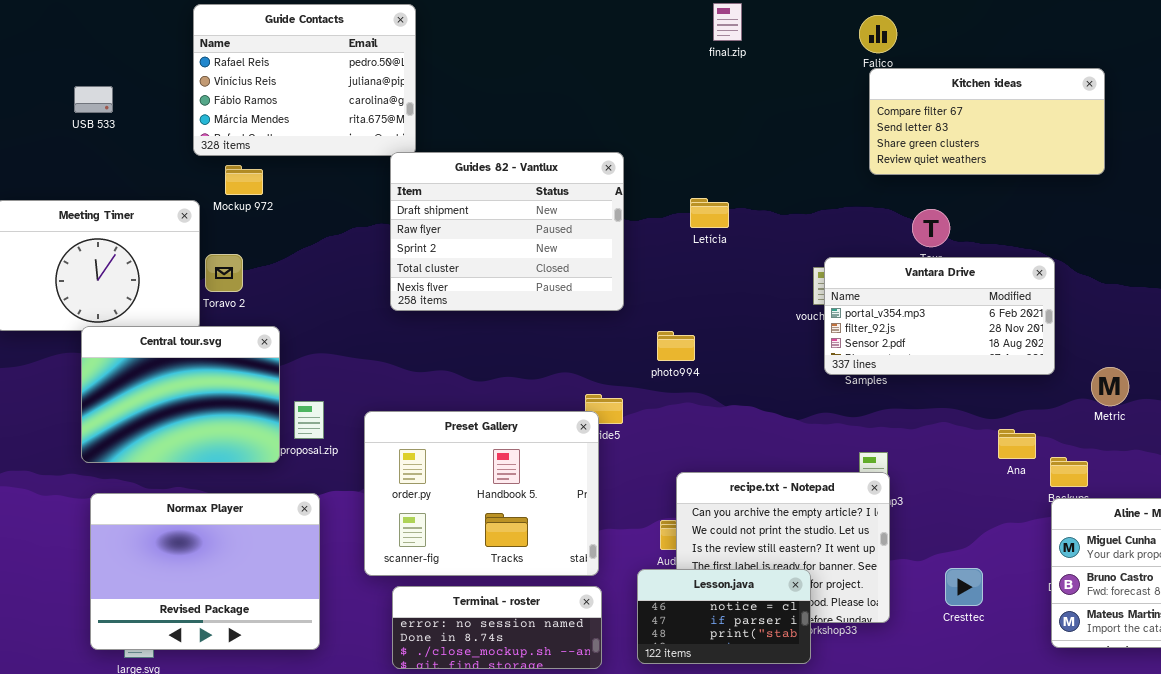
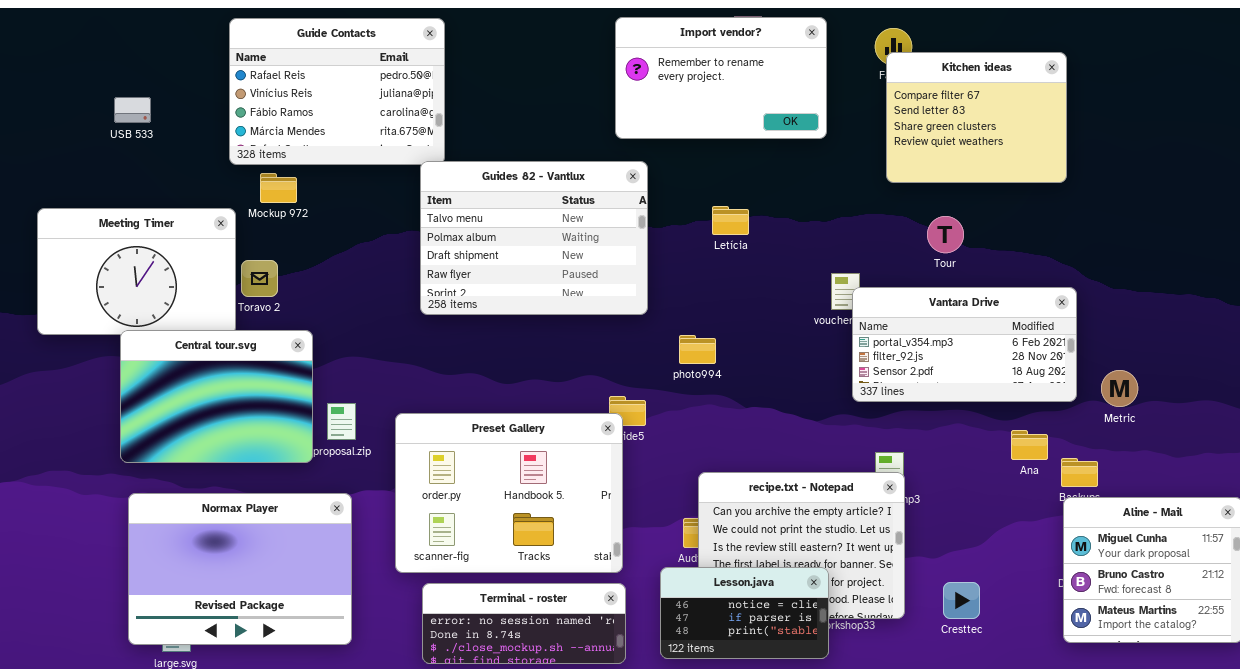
Import vendor?: none -> [615,17,827,139], opened
Kitchen ideas: [869,68,1105,175] -> [886,52,1067,183], resized
Guides 82 - Vantlux: [390,152,624,311] -> [420,161,648,315], scrolled up 2 rows
Vantara Drive: [824,257,1055,375] -> [852,287,1077,402], moved
Cresttec: [945,568,983,606] -> [943,582,980,619], moved

